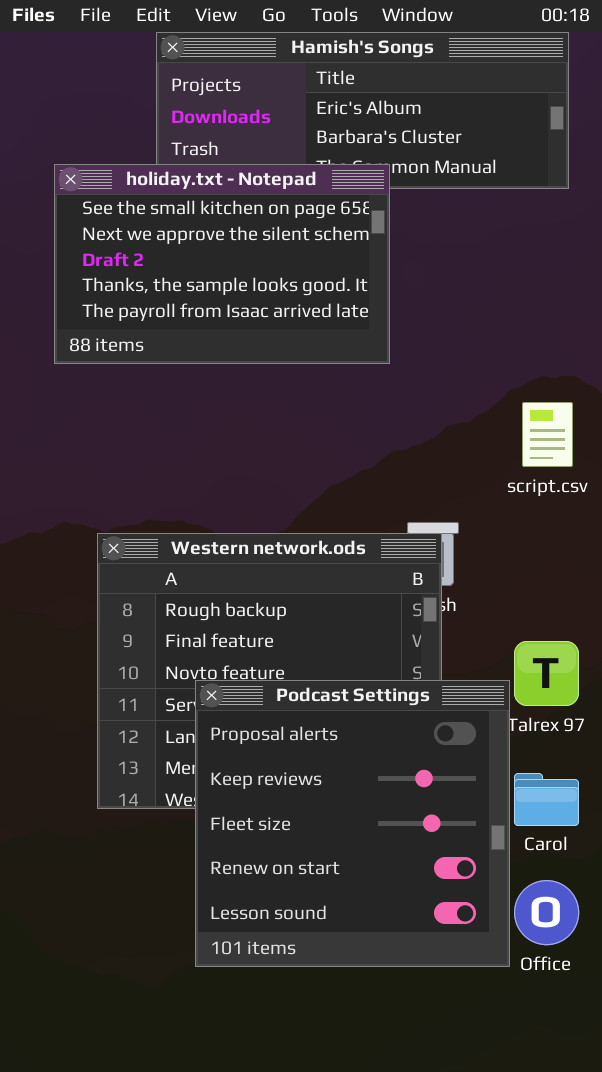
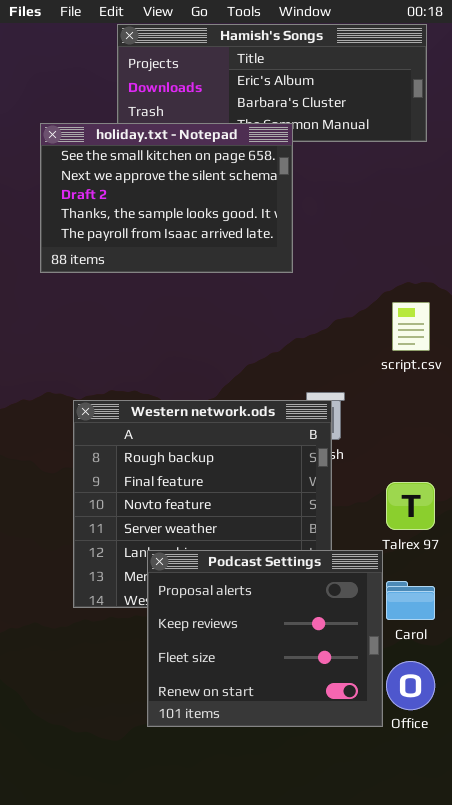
Podcast Settings: [195,680,510,967] -> [147,550,383,727], resized

